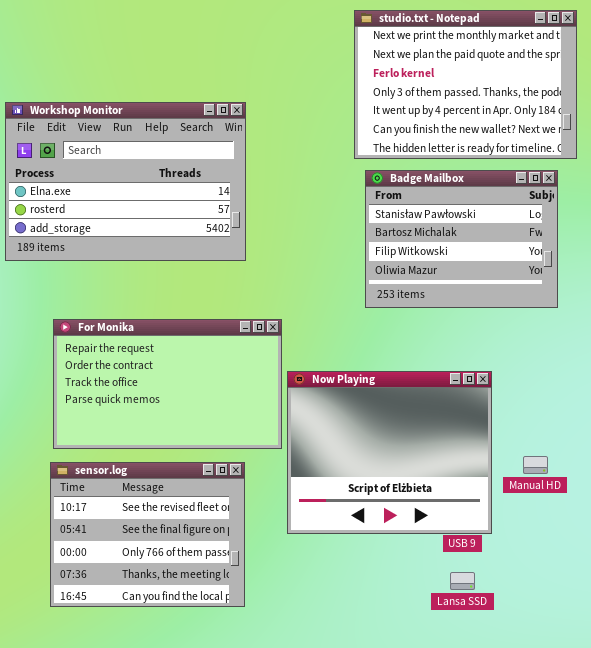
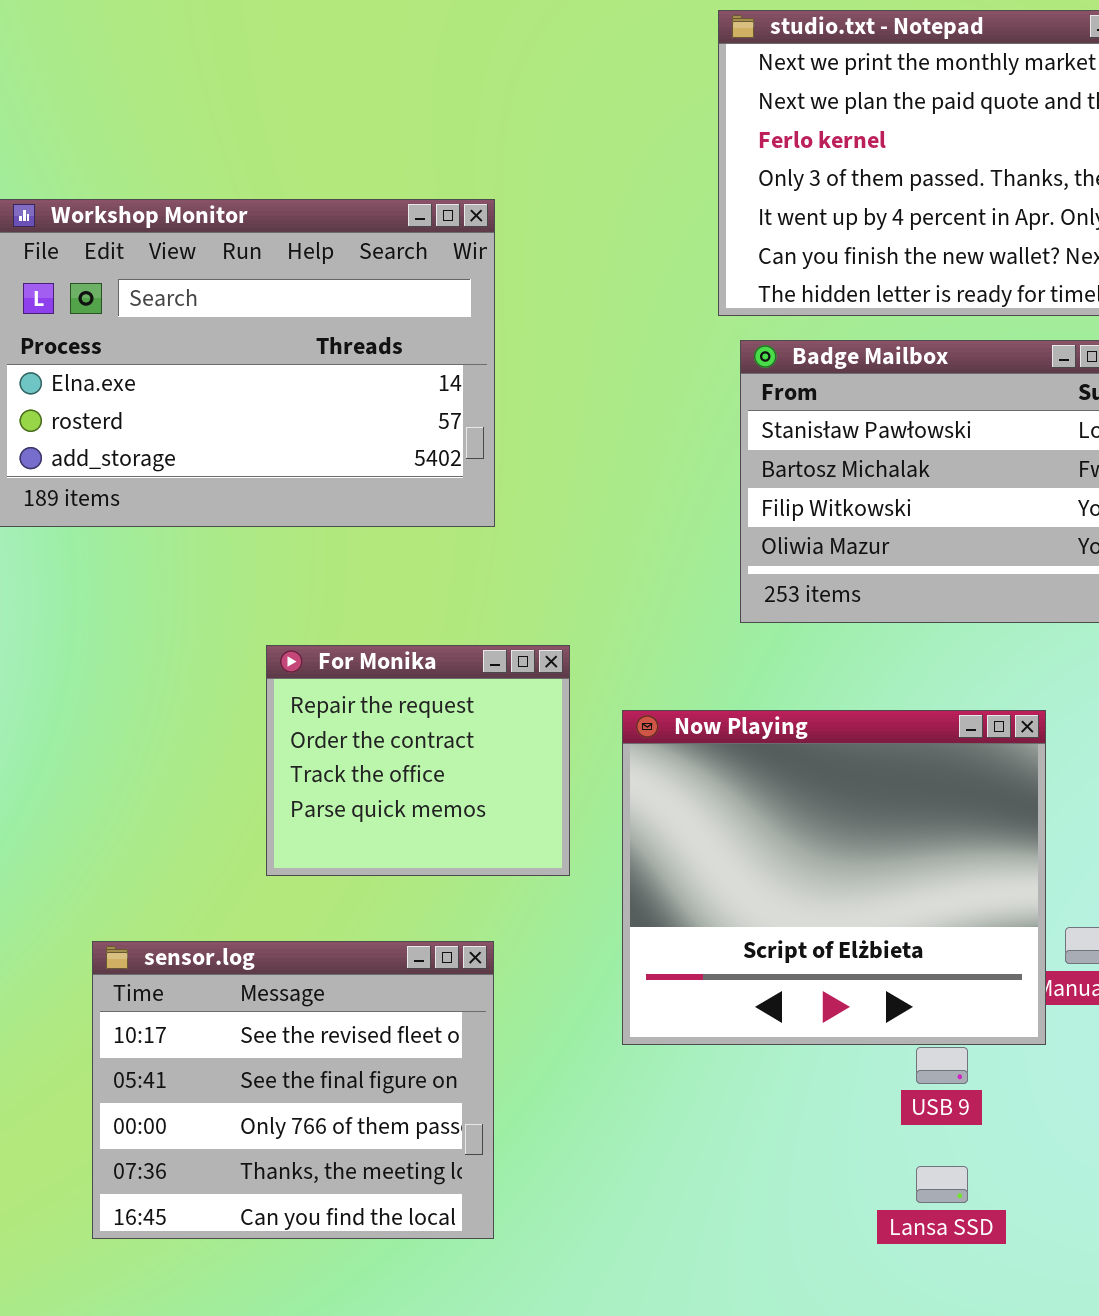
For Monika: [53,319,282,449] -> [266,645,570,876], resized
Now Playing: [287,371,492,534] -> [622,710,1046,1045], moved

